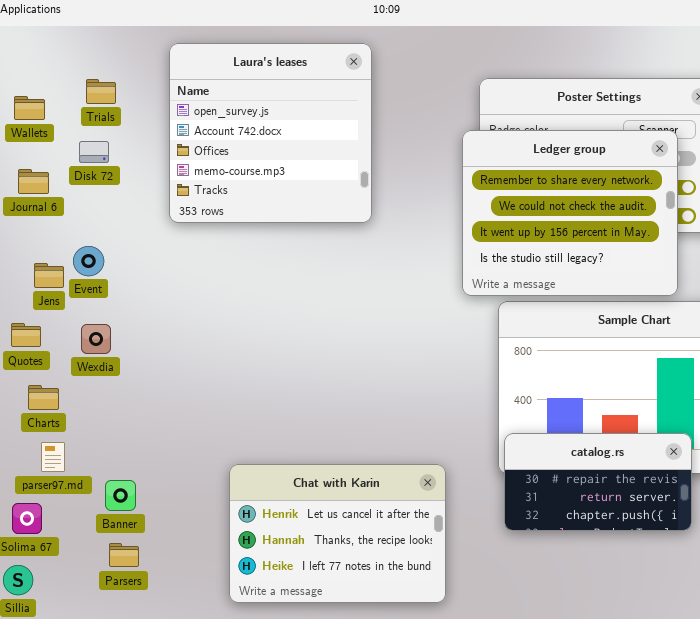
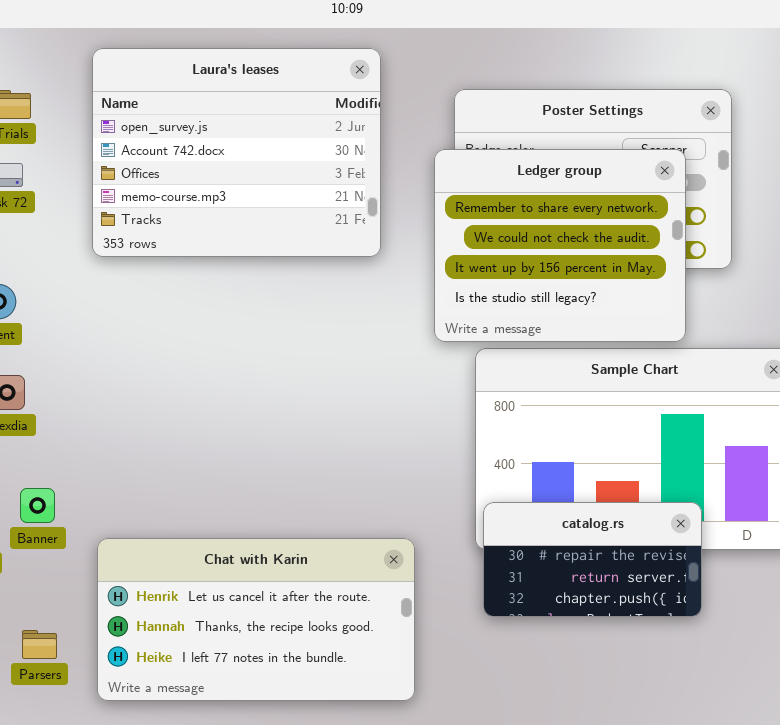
Laura's leases: [169,43,372,223] -> [92,48,381,257], resized
Chat with Karin: [229,464,446,603] -> [97,538,415,701], resized
Banner: [105,480,136,511] -> [20,488,55,523], moved

